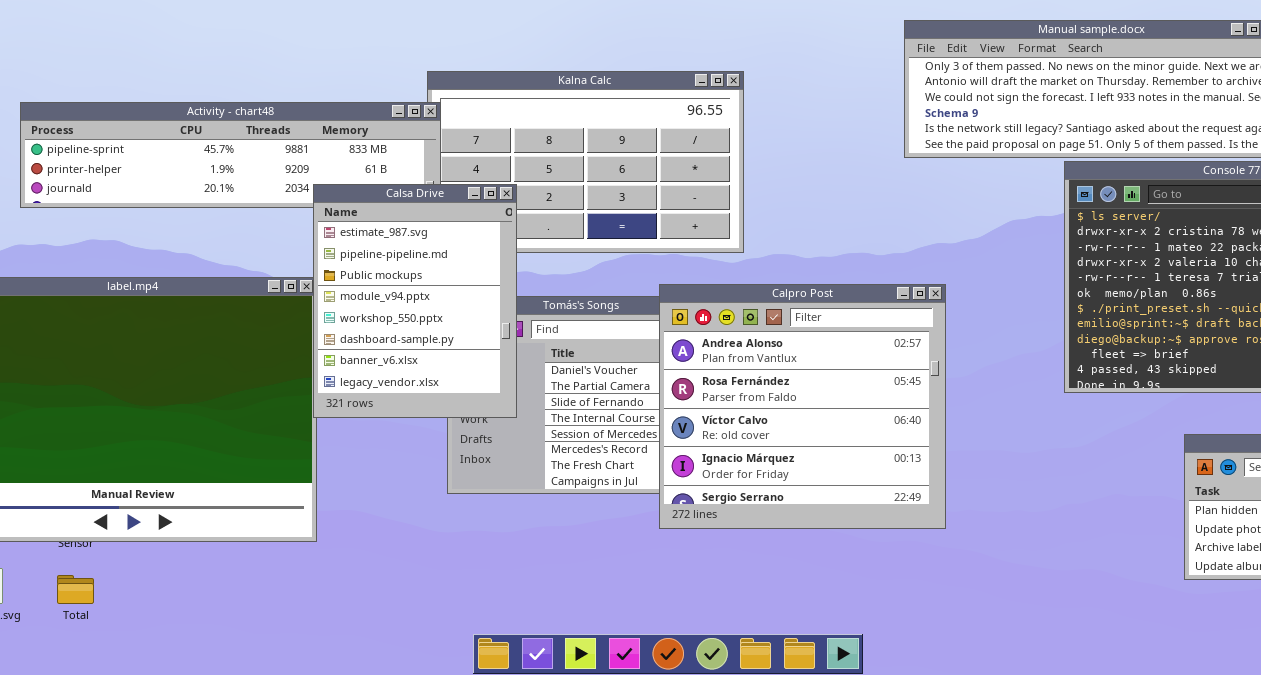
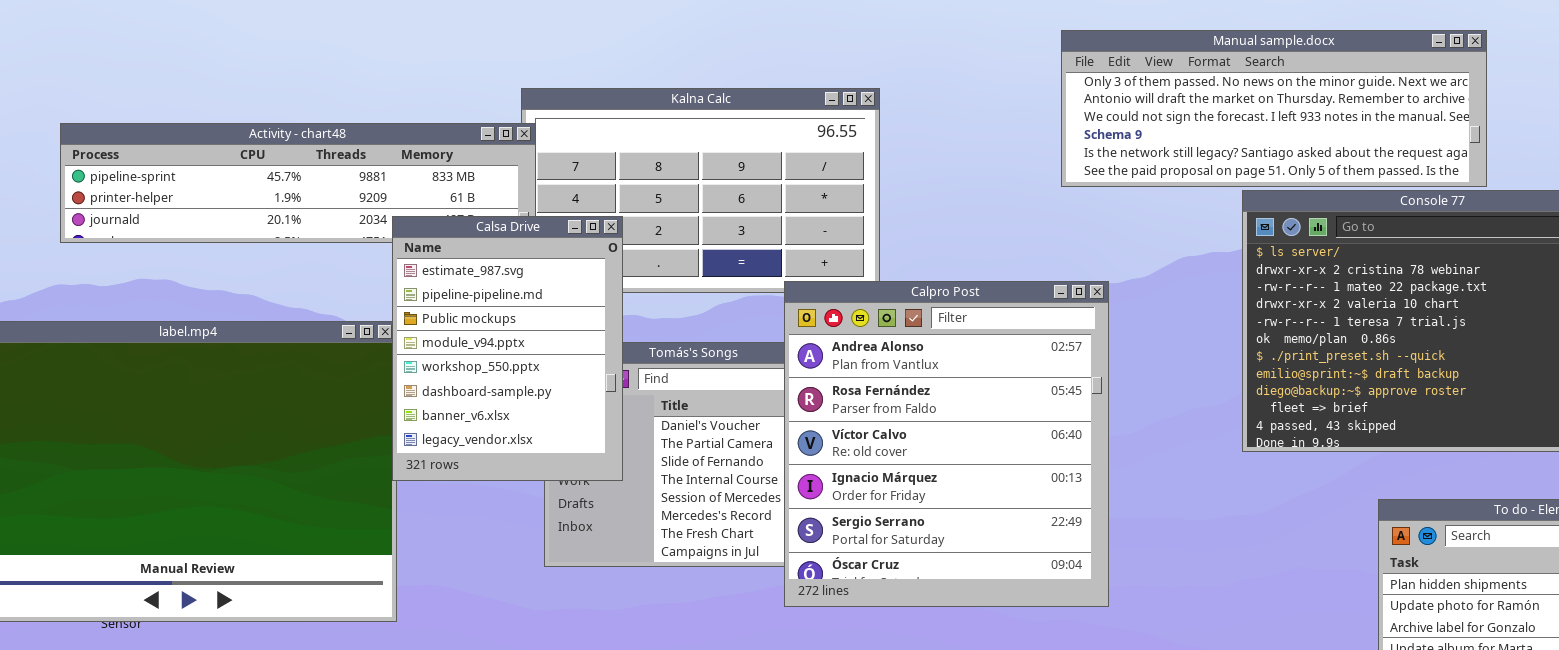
Calpro Post: [659,284,946,529] -> [784,281,1109,607], resized

